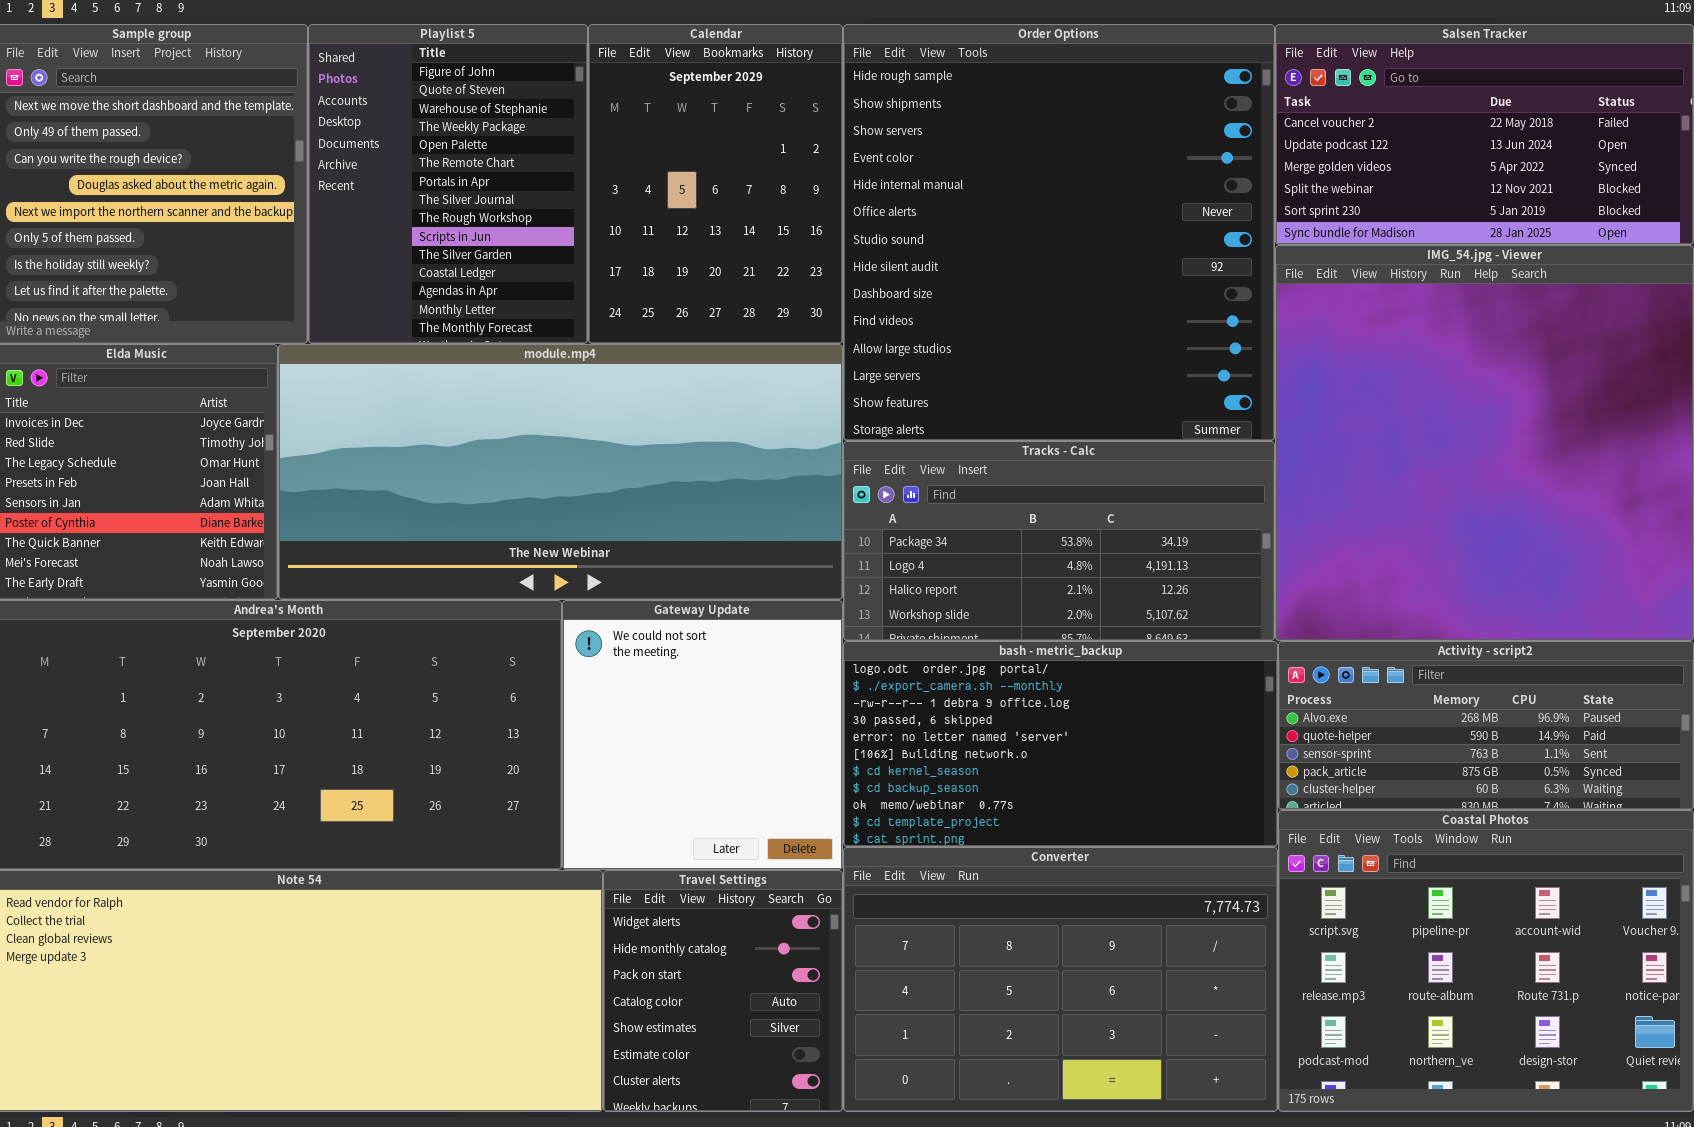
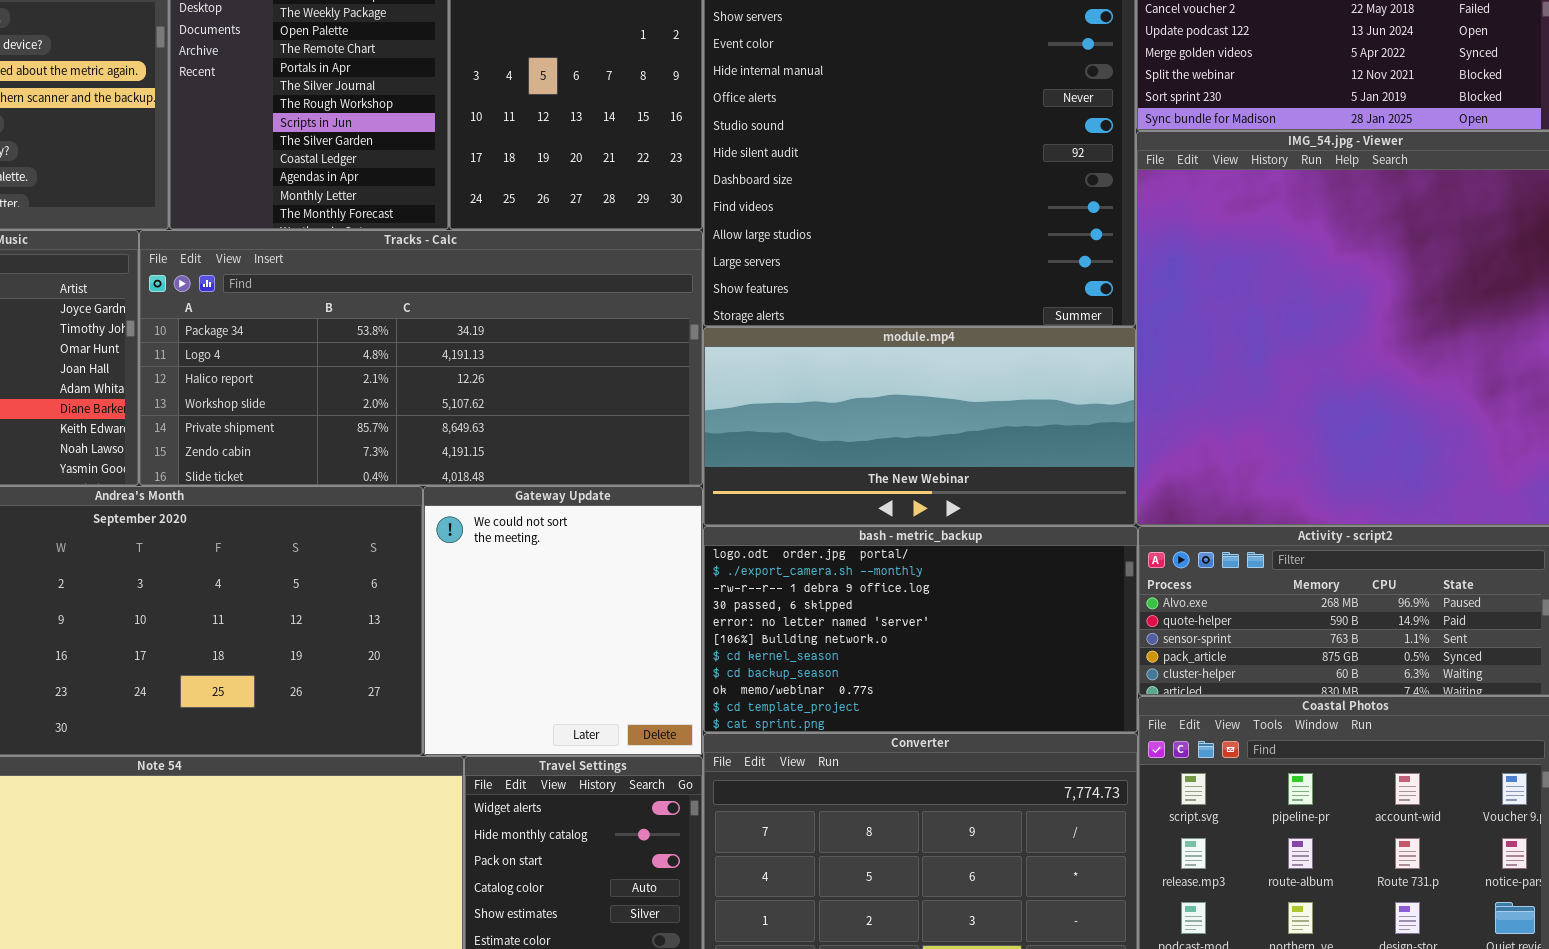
module.mp4: [278,344,843,600] -> [703,327,1136,526], moved, resized
Tracks - Calc: [843,441,1275,641] -> [139,230,703,486], moved, resized

